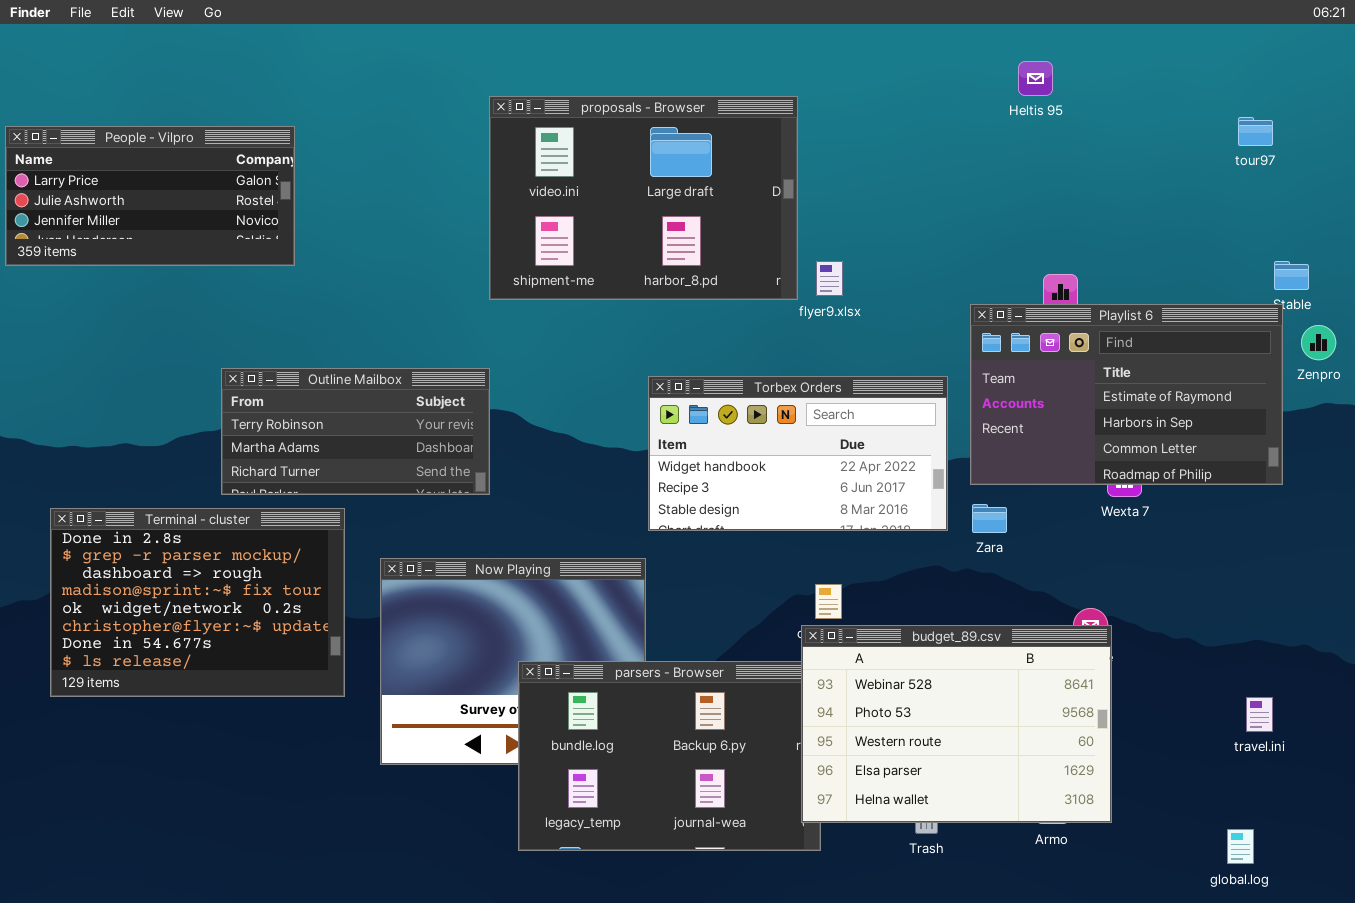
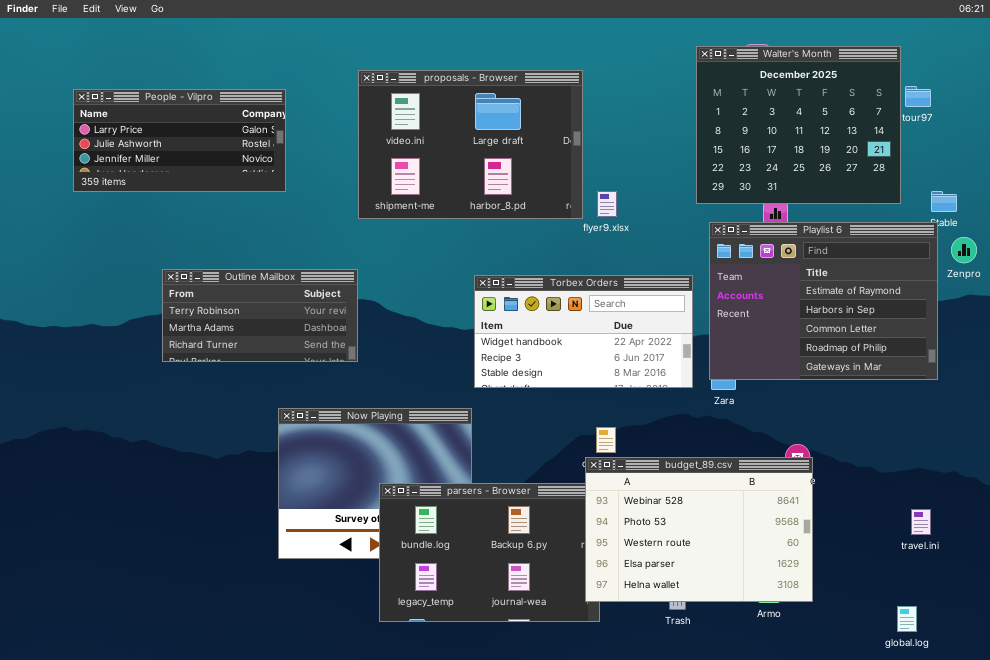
Walter's Month: none -> [696,46,901,204], opened
People - Vilpro: [5,126,295,266] -> [73,89,286,192], moved
Playlist 6: [970,304,1283,485] -> [709,222,938,380], resized
Terminal - cluster: [50,508,345,697] -> none, closed

